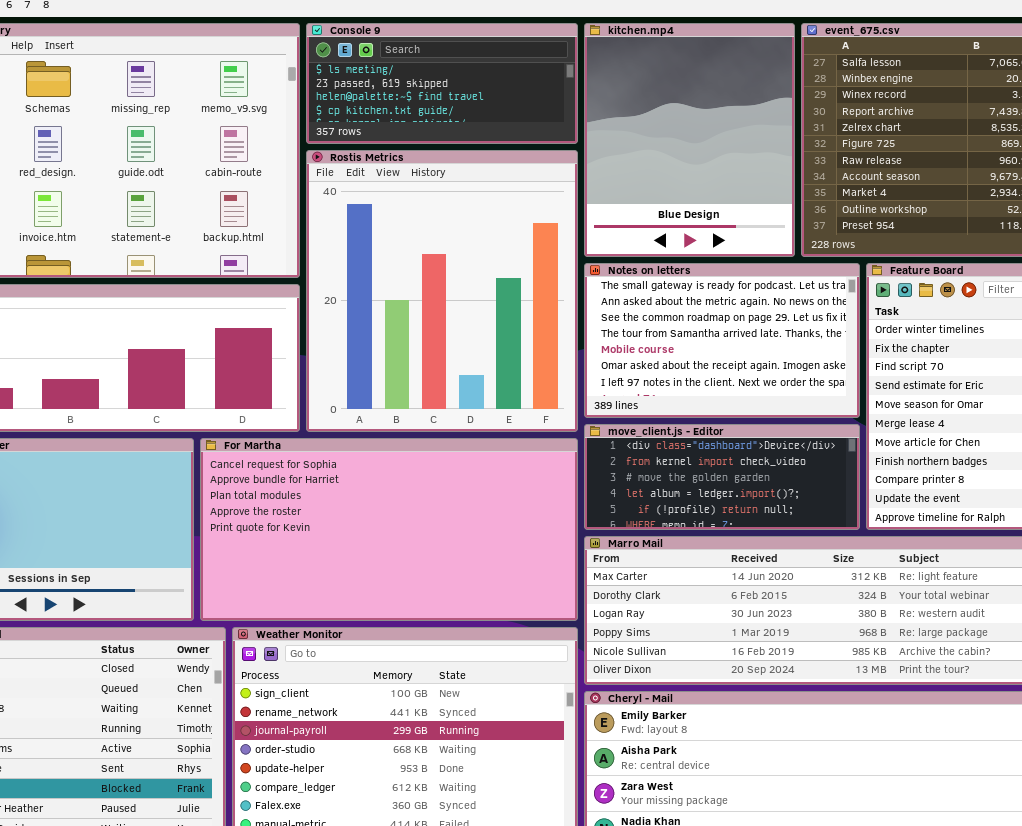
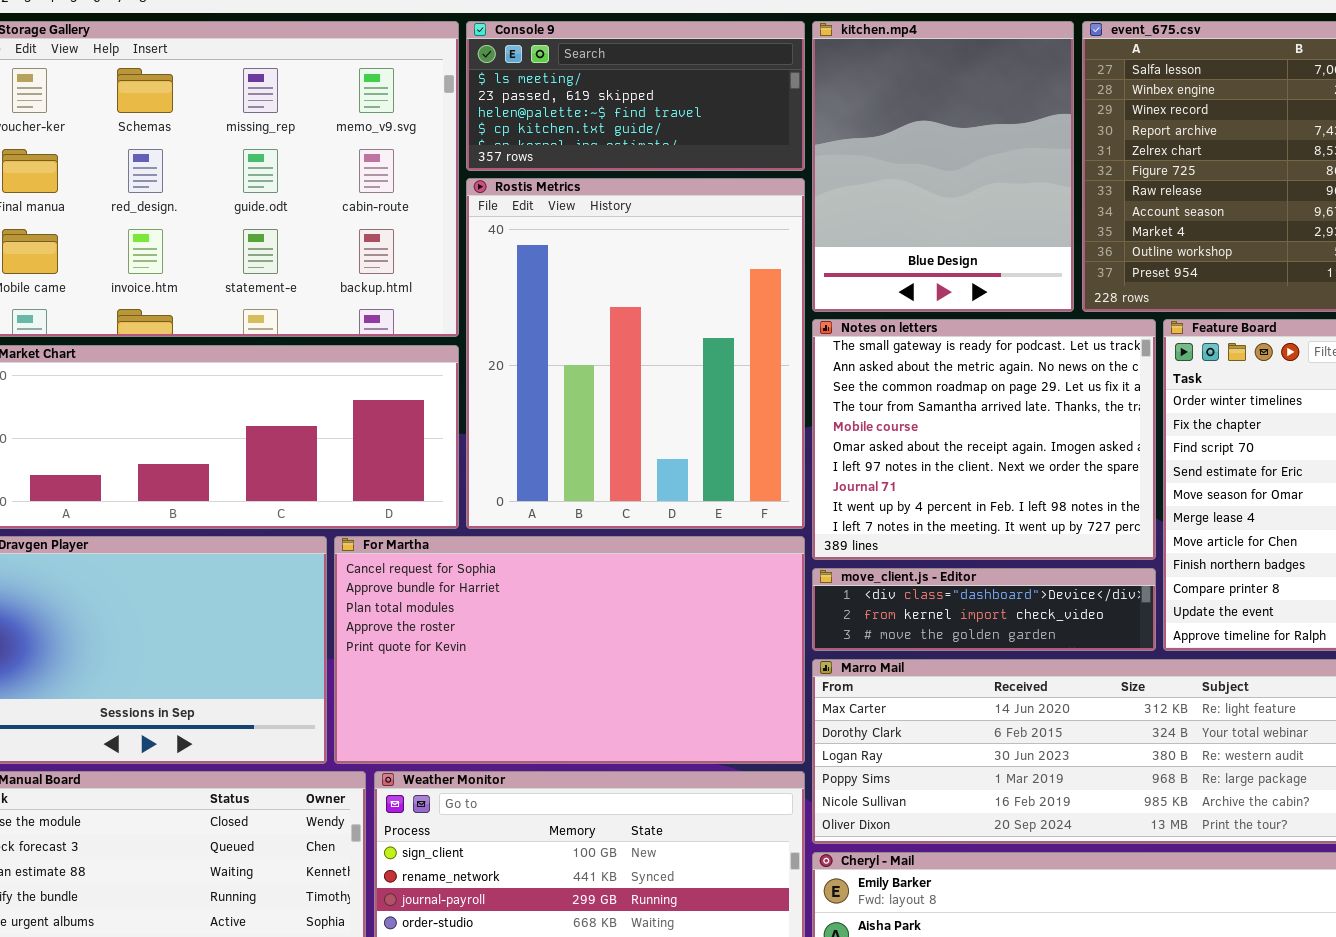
Notes on letters: [584,263,860,418] -> [812,319,1156,560], resized
move_client.js - Editor: [584,424,860,530] -> [812,568,1156,651], resized

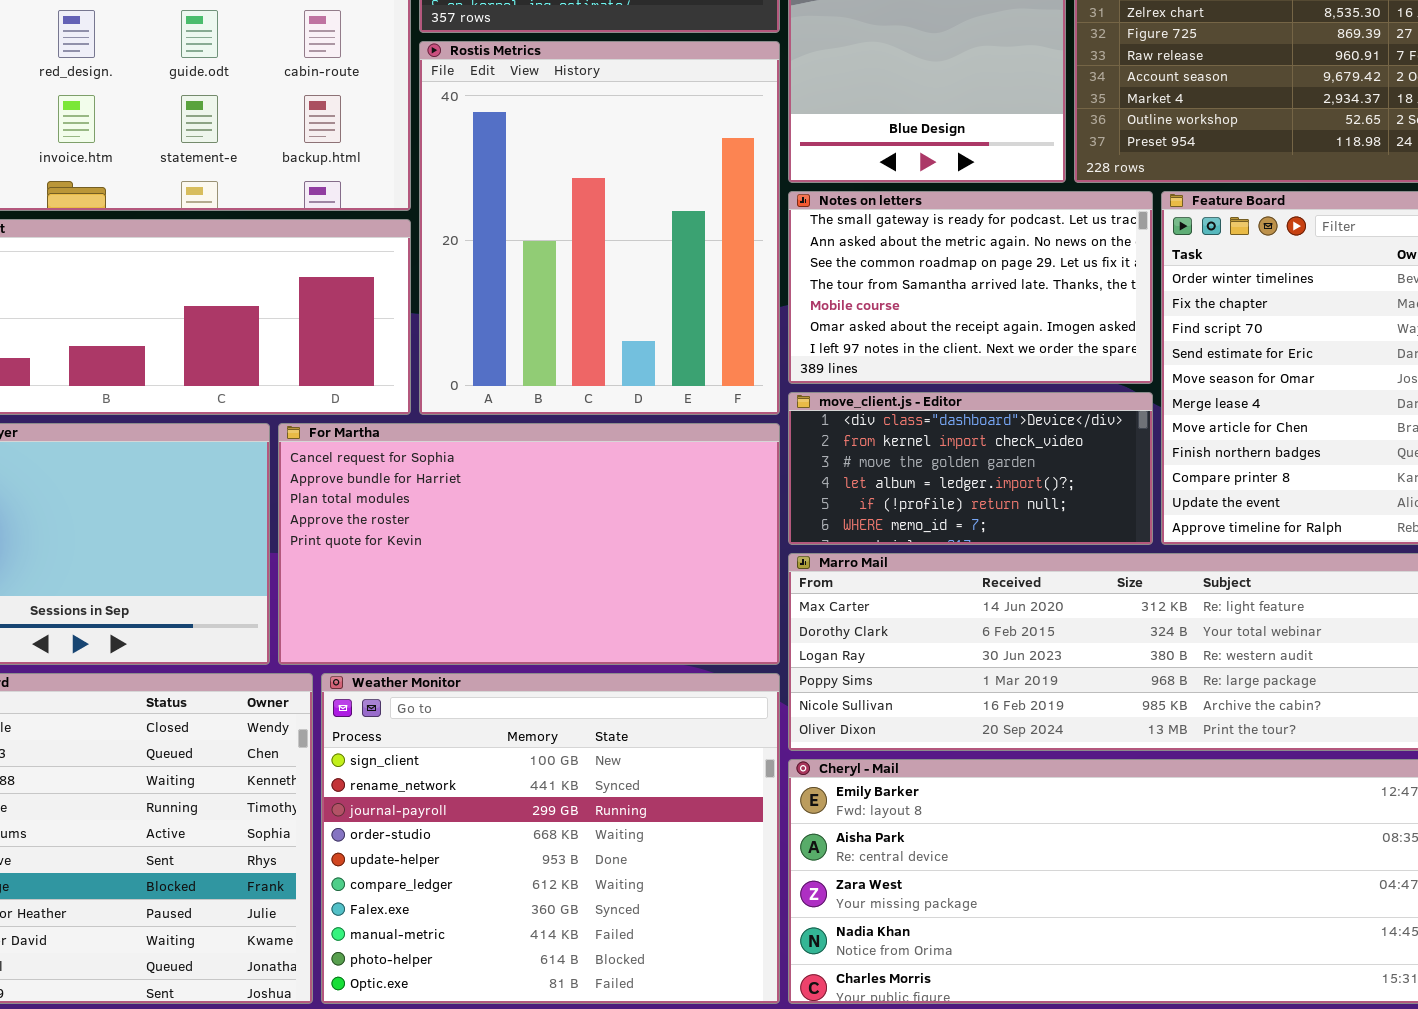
Notes on letters: [812,319,1156,560] -> [788,191,1153,384], resized
move_client.js - Editor: [812,568,1156,651] -> [788,392,1153,545], resized

